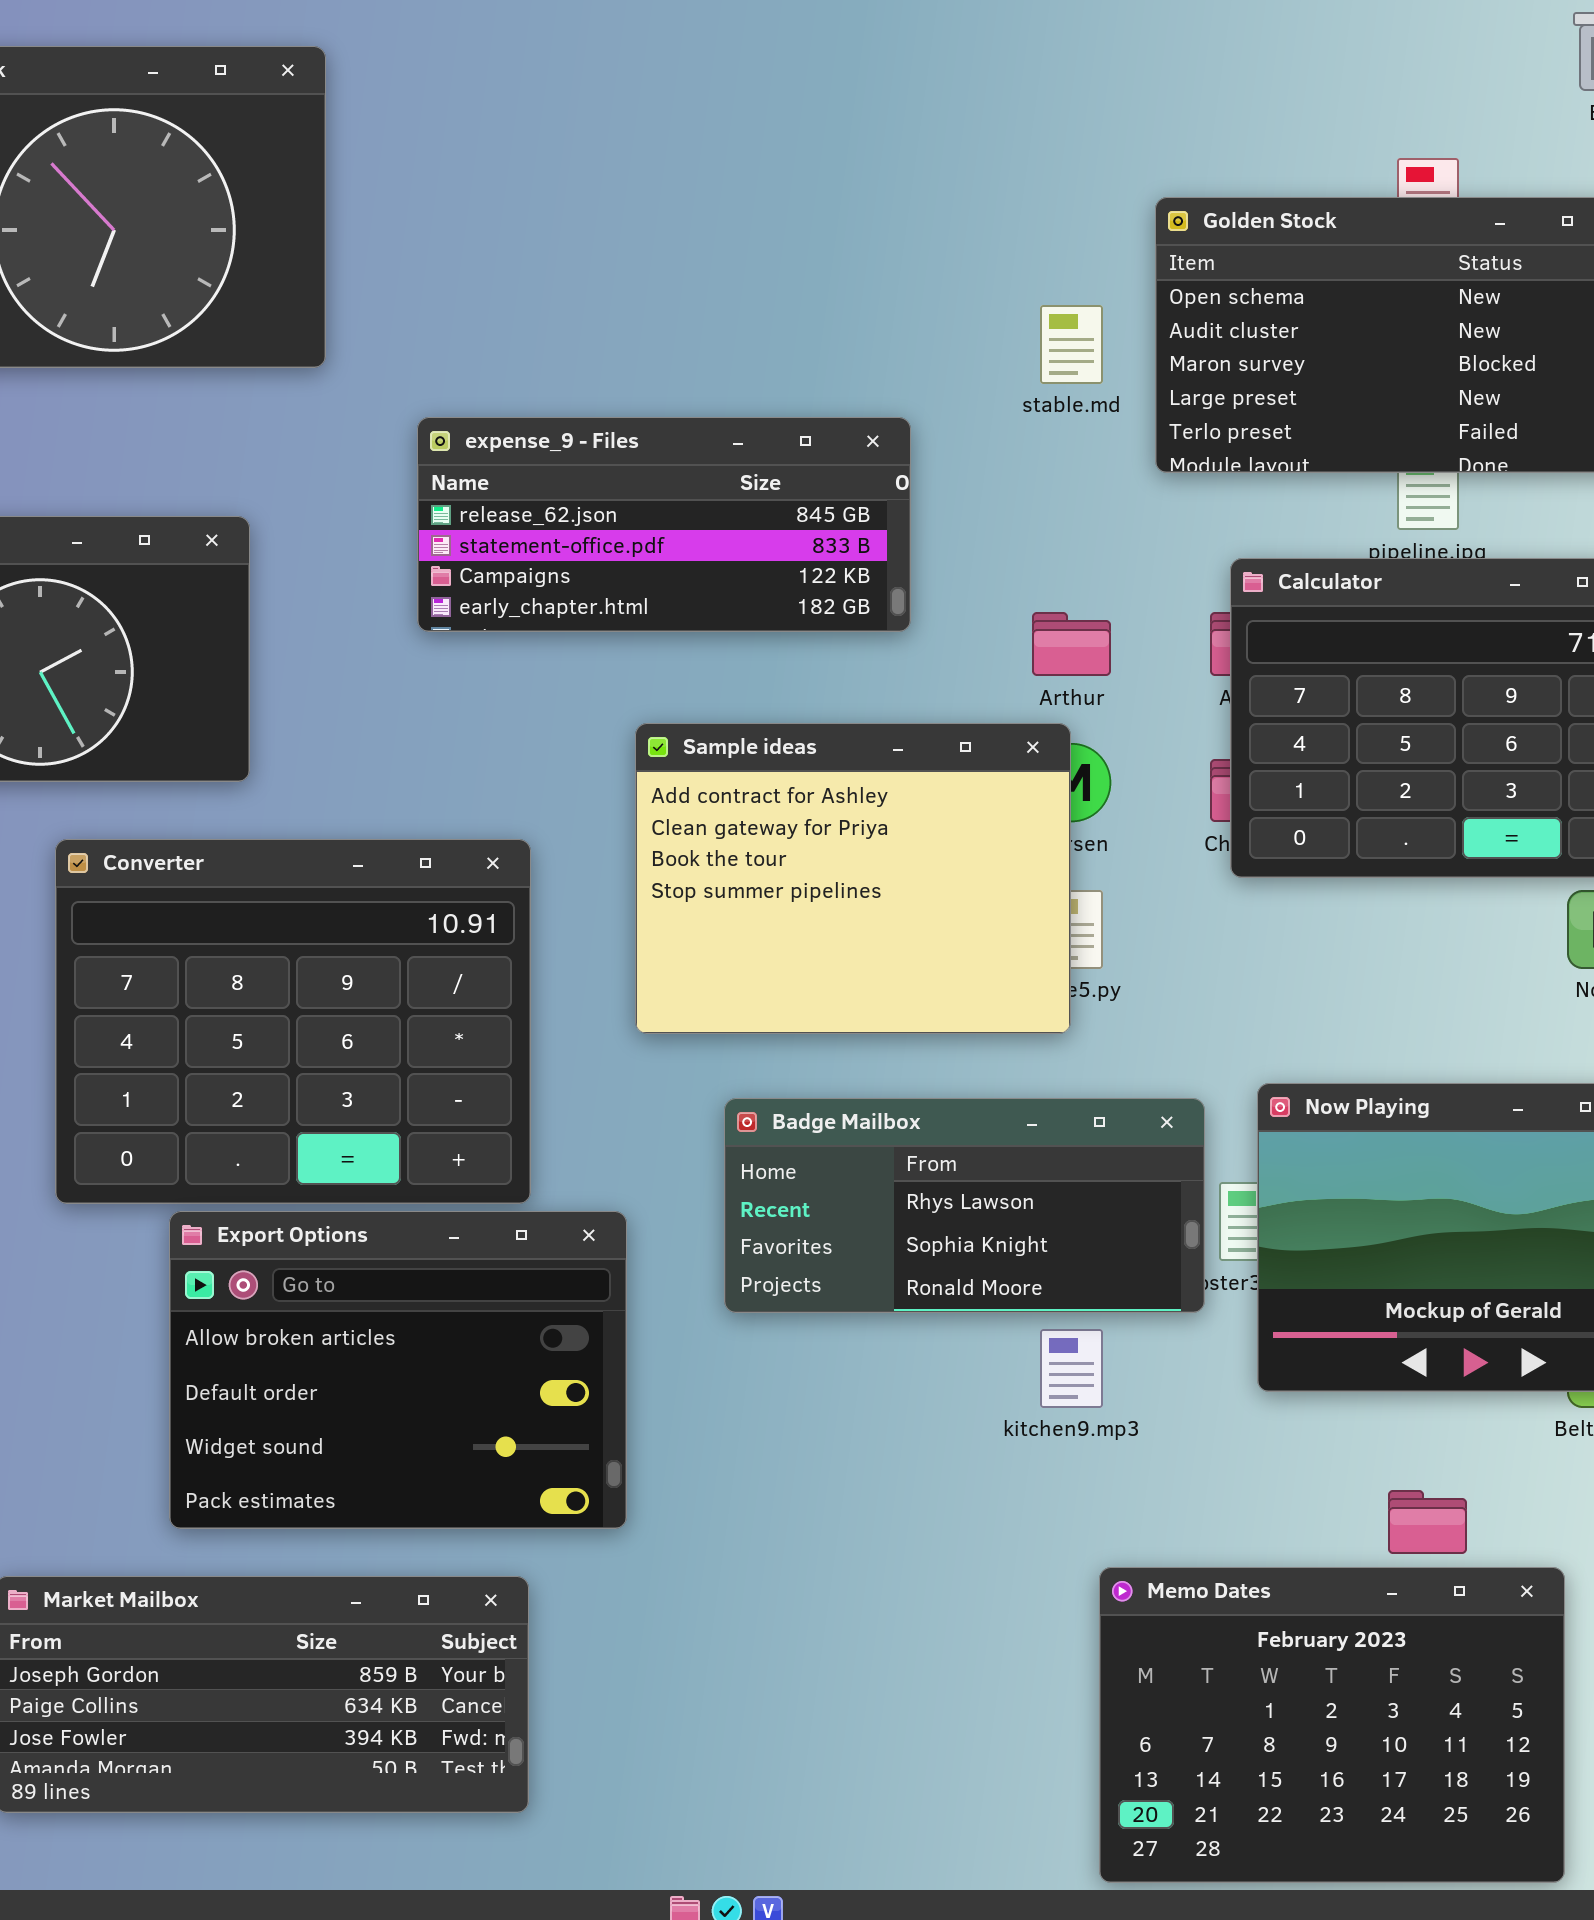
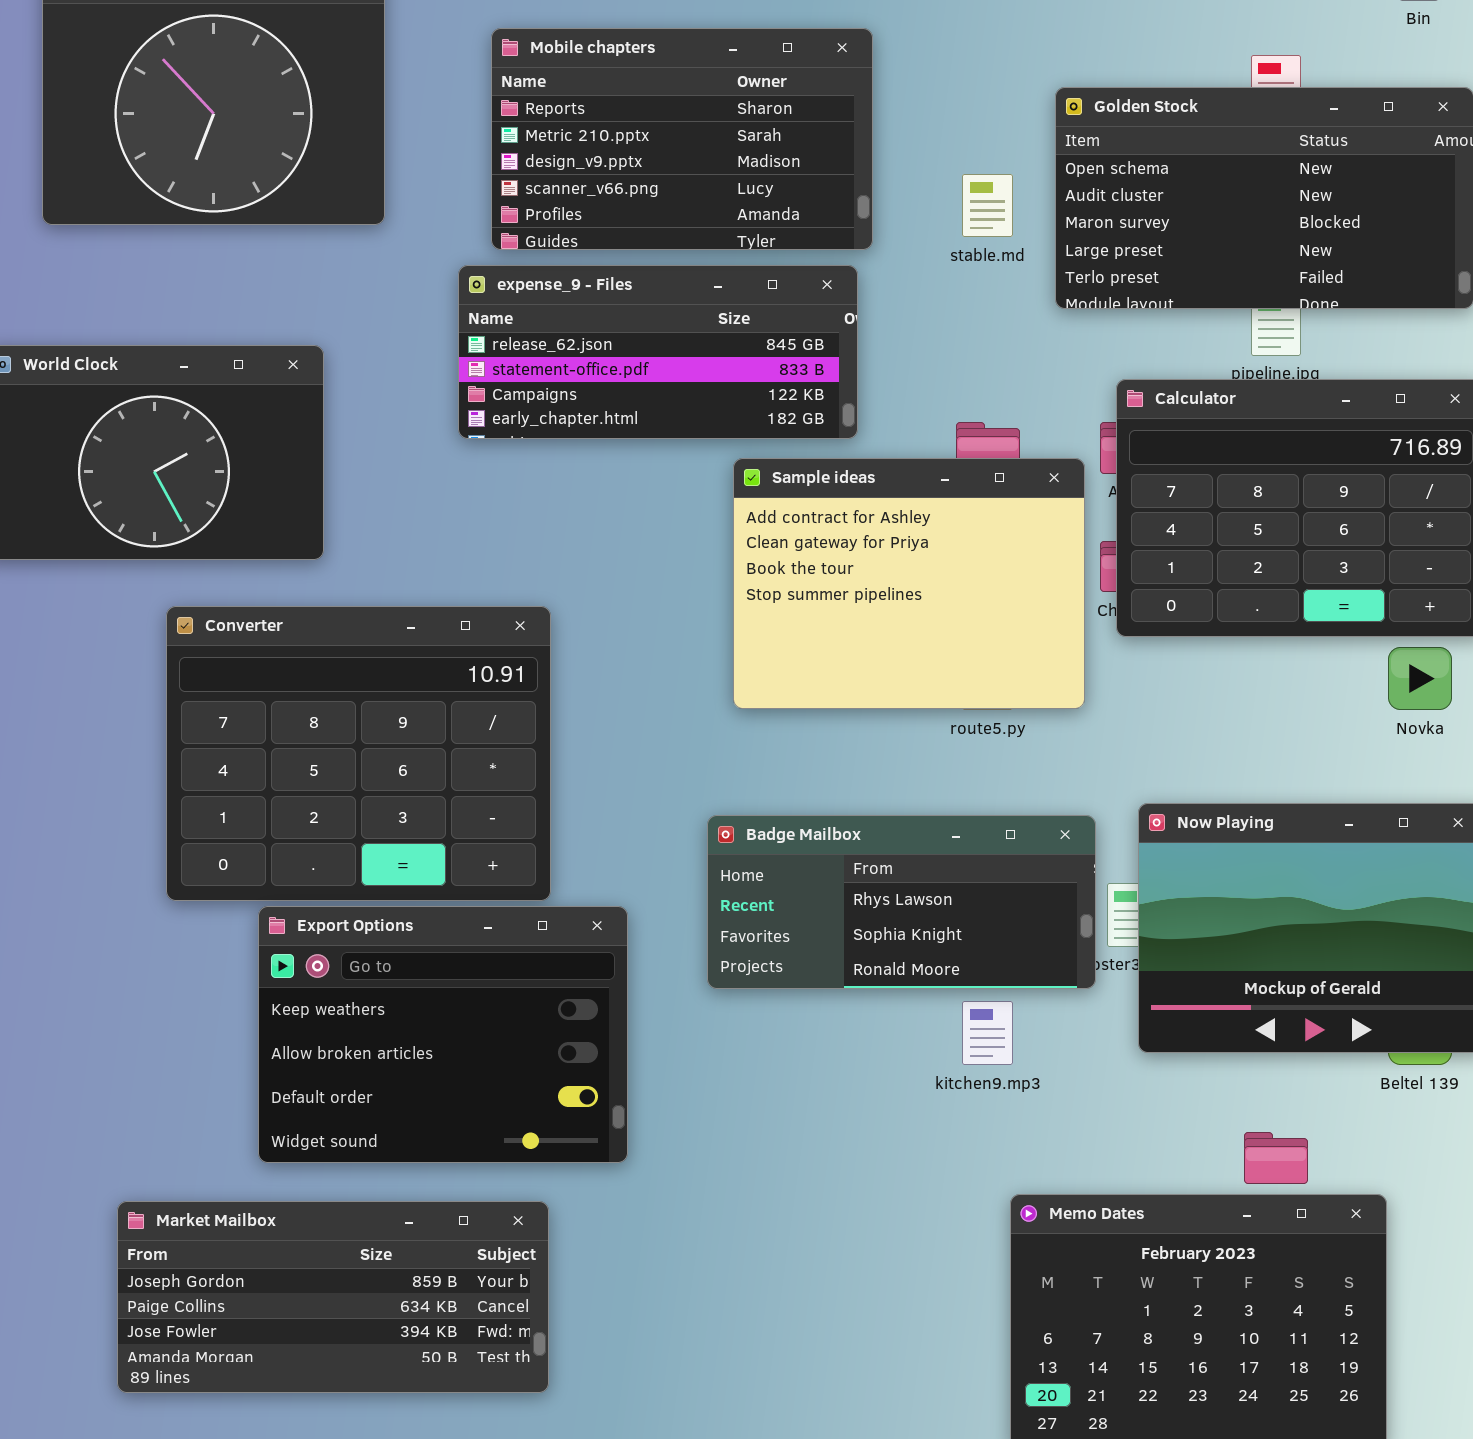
Mobile chapters: none -> [491,28,873,250], opened
Sample ideas: [635,723,1071,1034] -> [733,458,1085,709], moved
Export Options: [169,1211,627,1529] -> [258,906,628,1163], scrolled up 1 row

